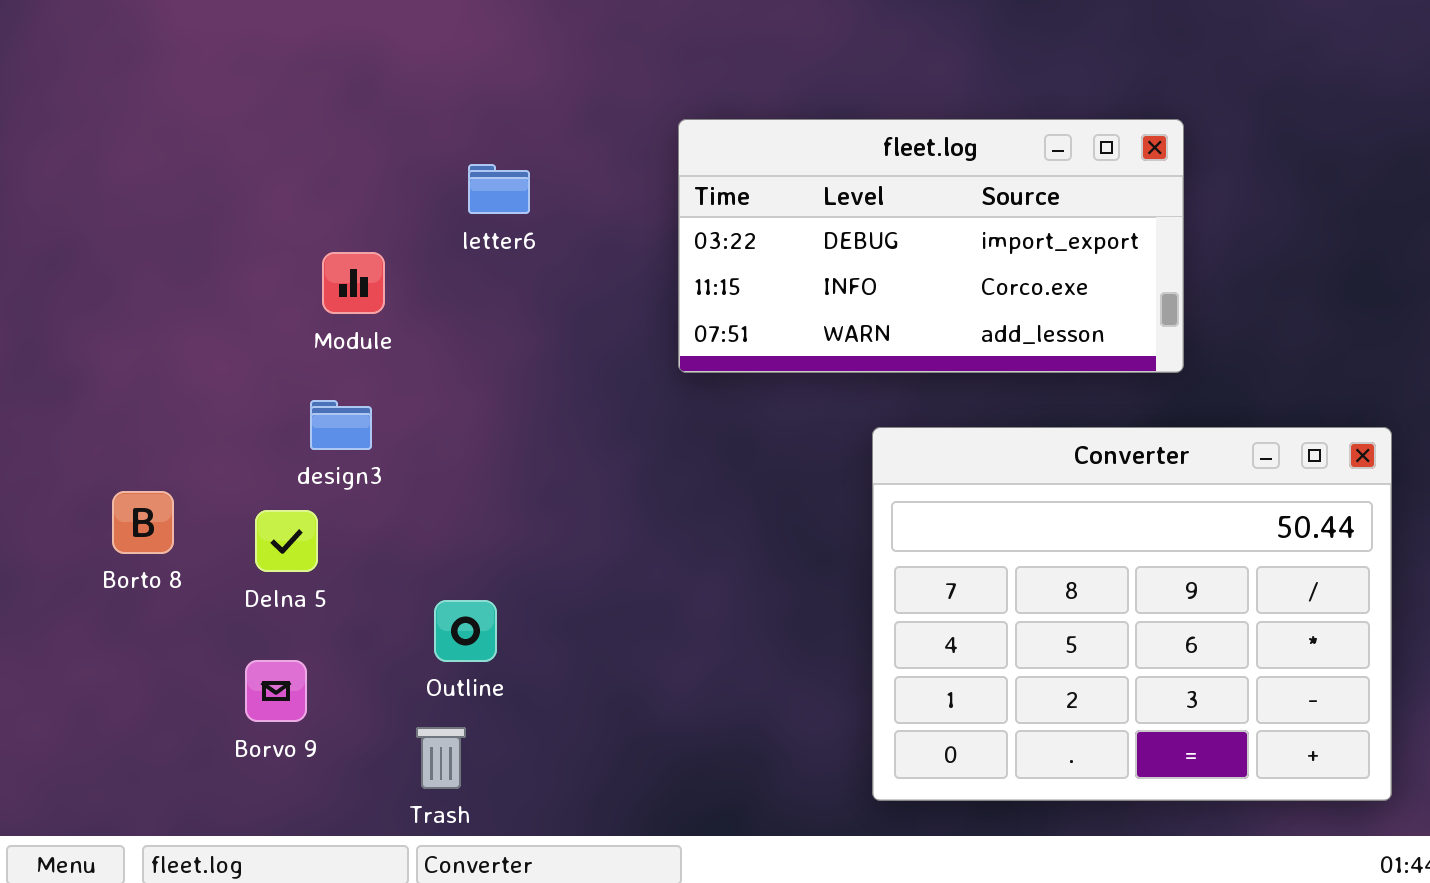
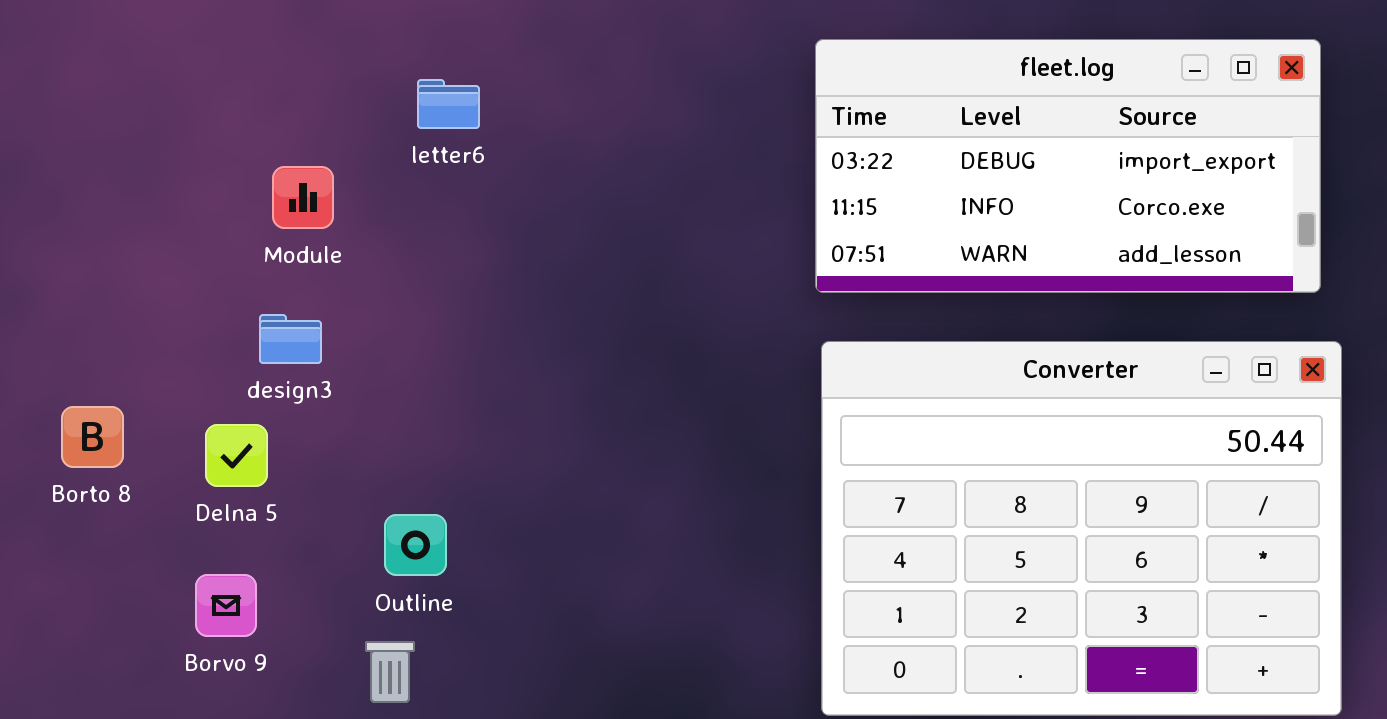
fleet.log: [678,119,1184,373] -> [815,39,1321,293], moved

